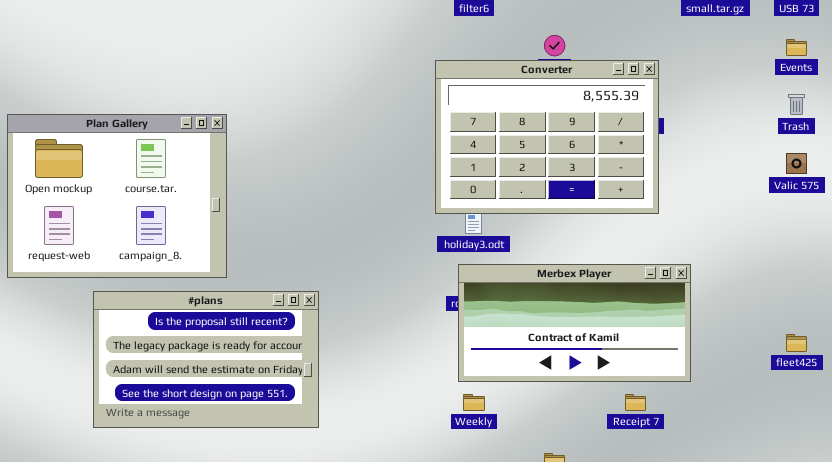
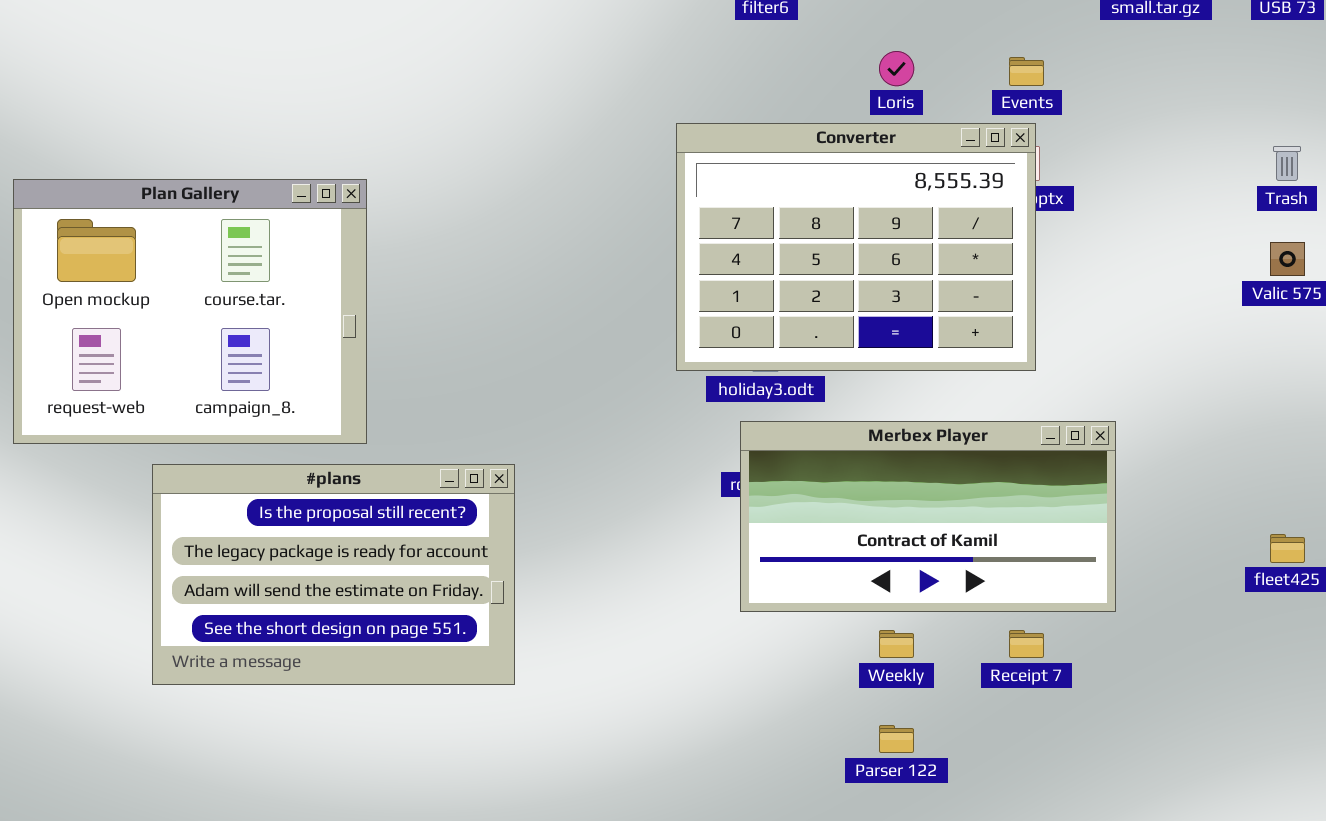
Events: [786,39,807,56] -> [1009,57,1044,86], moved
Converter: [435,60,659,214] -> [676,123,1036,371], moved
Weekly: [463,394,485,411] -> [879,630,914,658], moved

